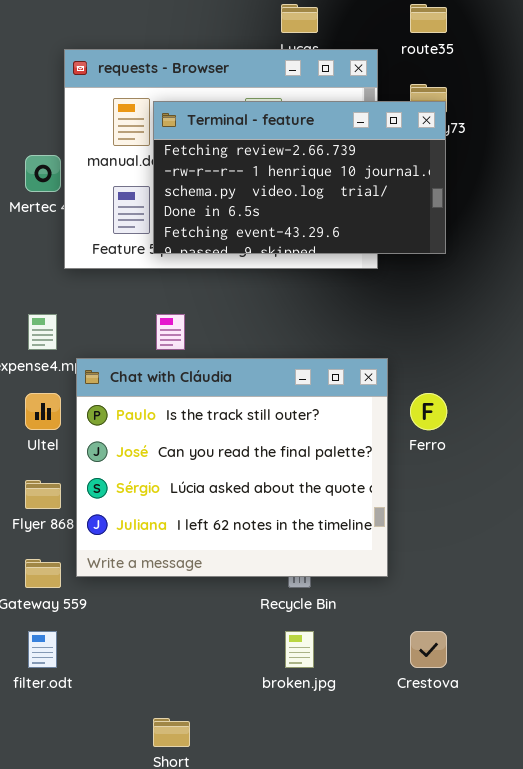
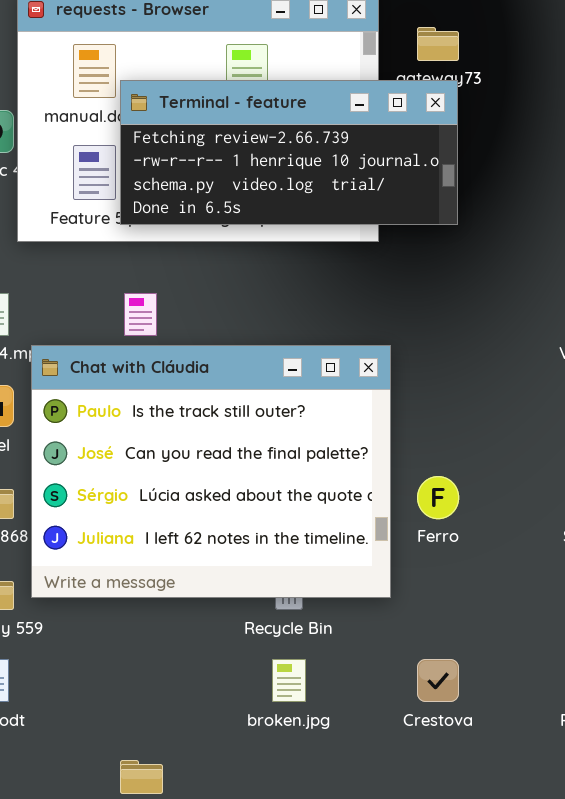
Terminal - feature: [153,101,446,254] -> [120,80,458,225], resized
Ferro: [410,393,447,430] -> [417,476,459,519], moved

